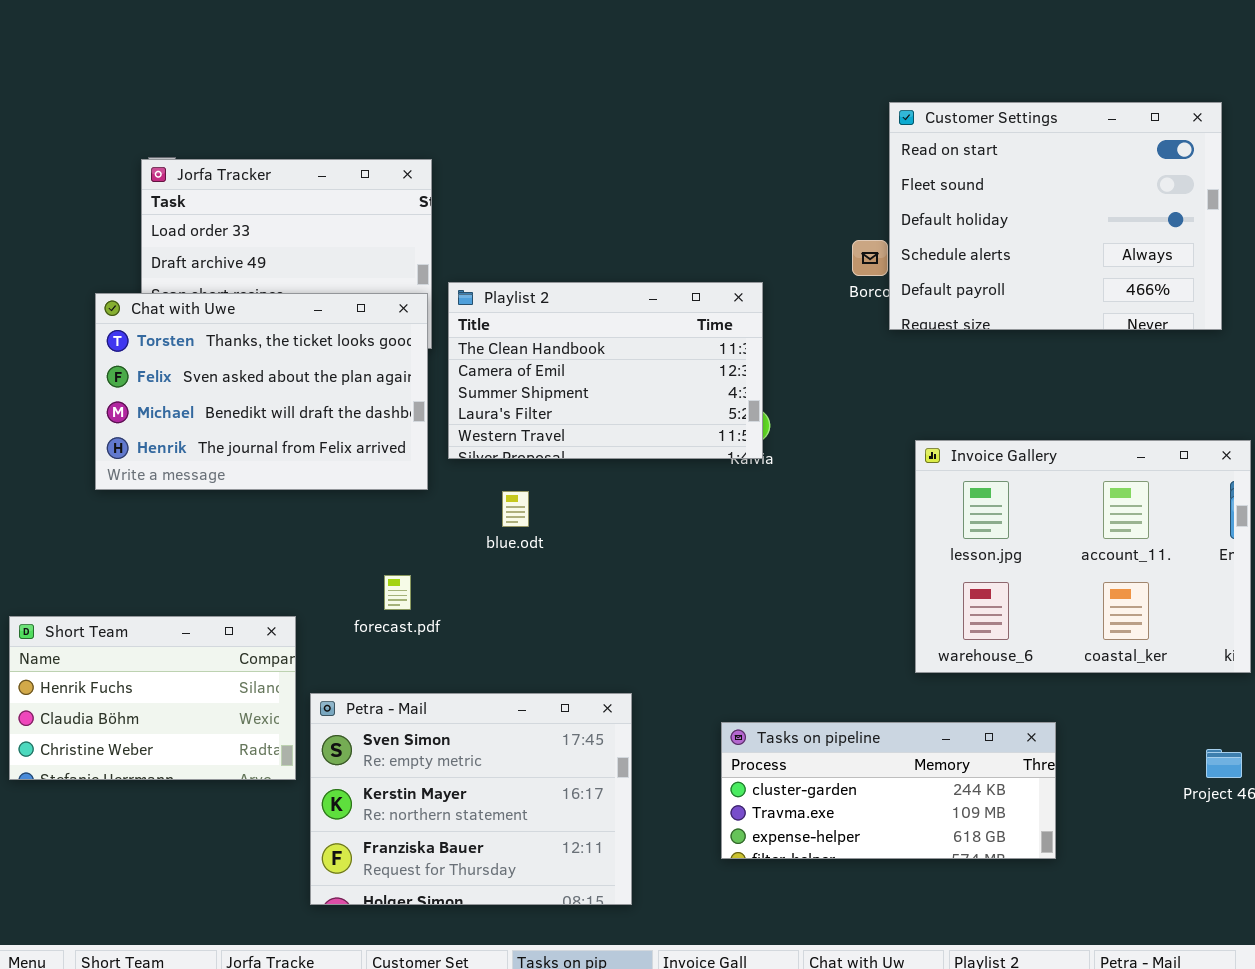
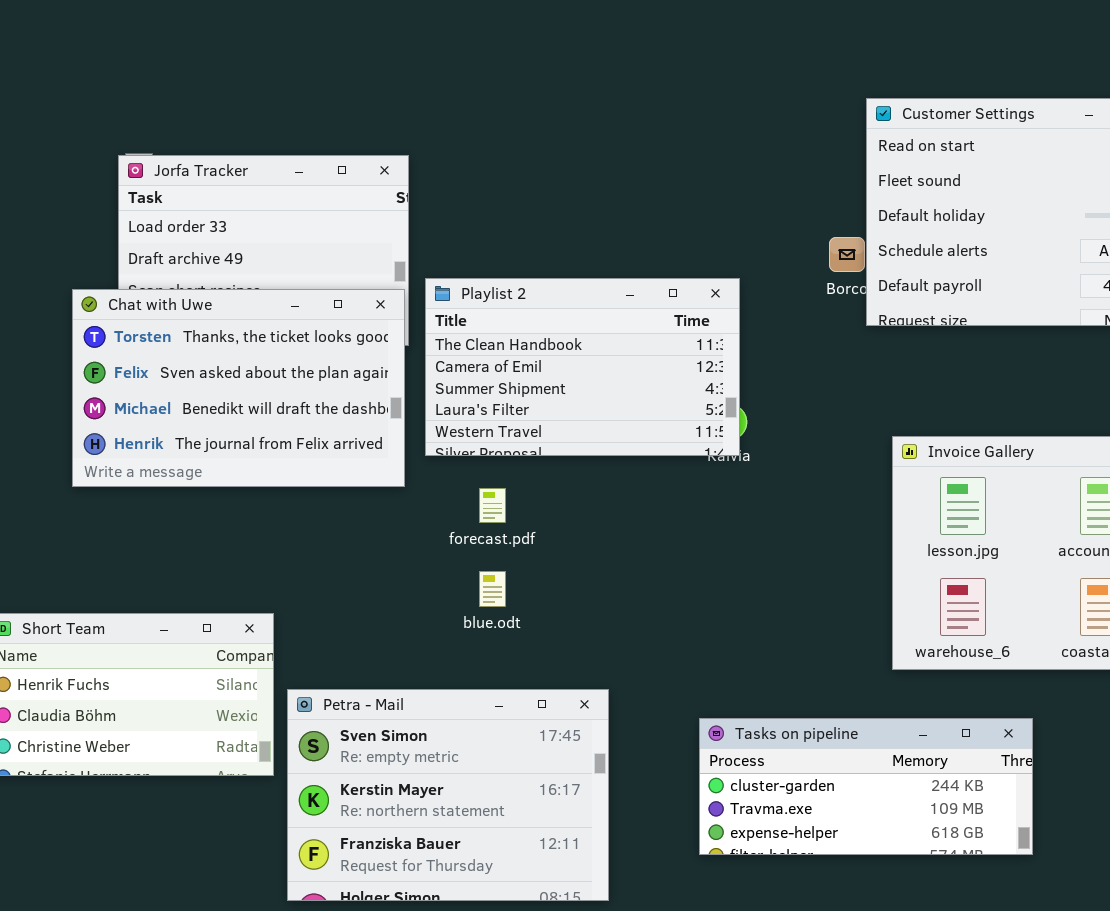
blue.odt: [502,491,529,527] -> [479,571,506,607], moved
forecast.pdf: [384,575,411,610] -> [479,488,506,523], moved

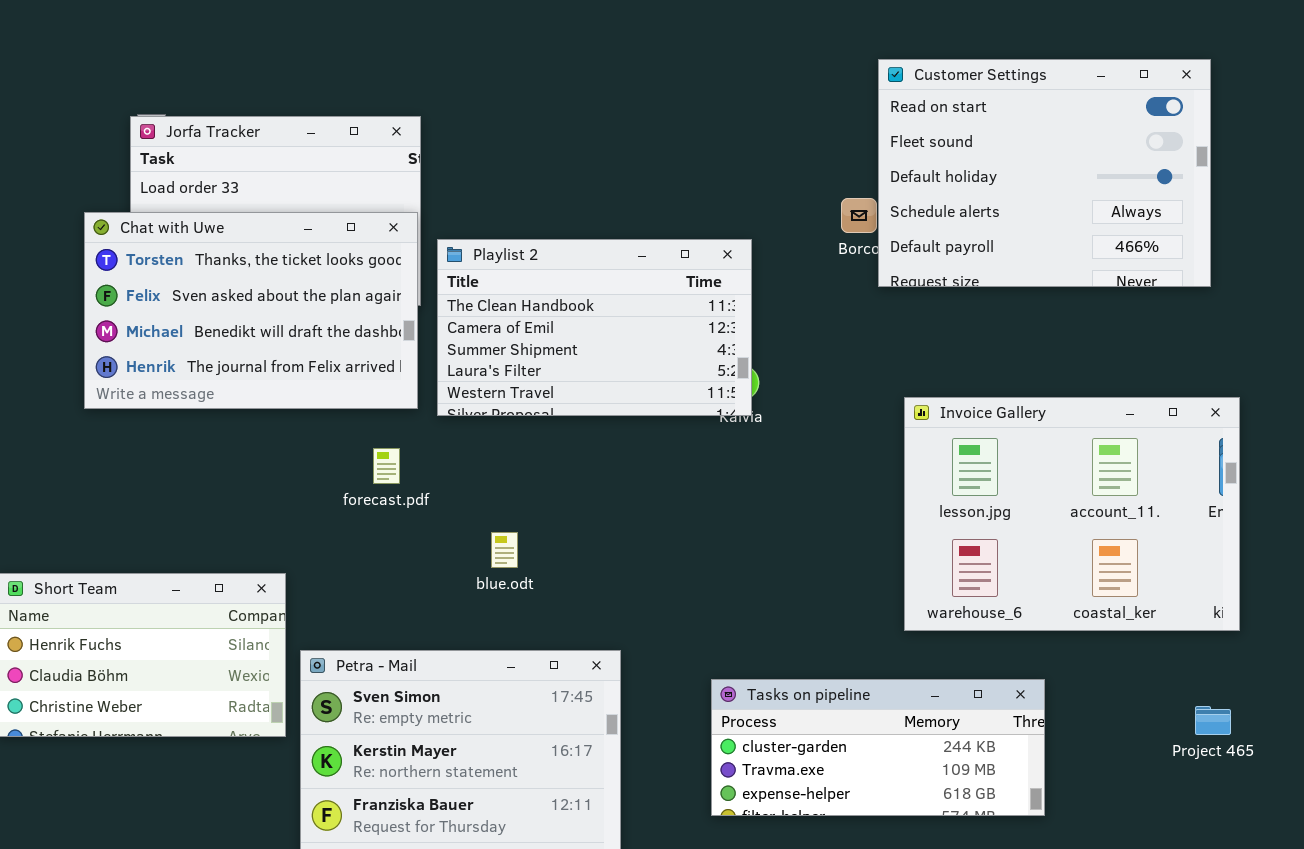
Chat with Uwe: [72,289,405,487] -> [84,212,418,409], moved
forecast.pdf: [479,488,506,523] -> [373,448,400,484], moved

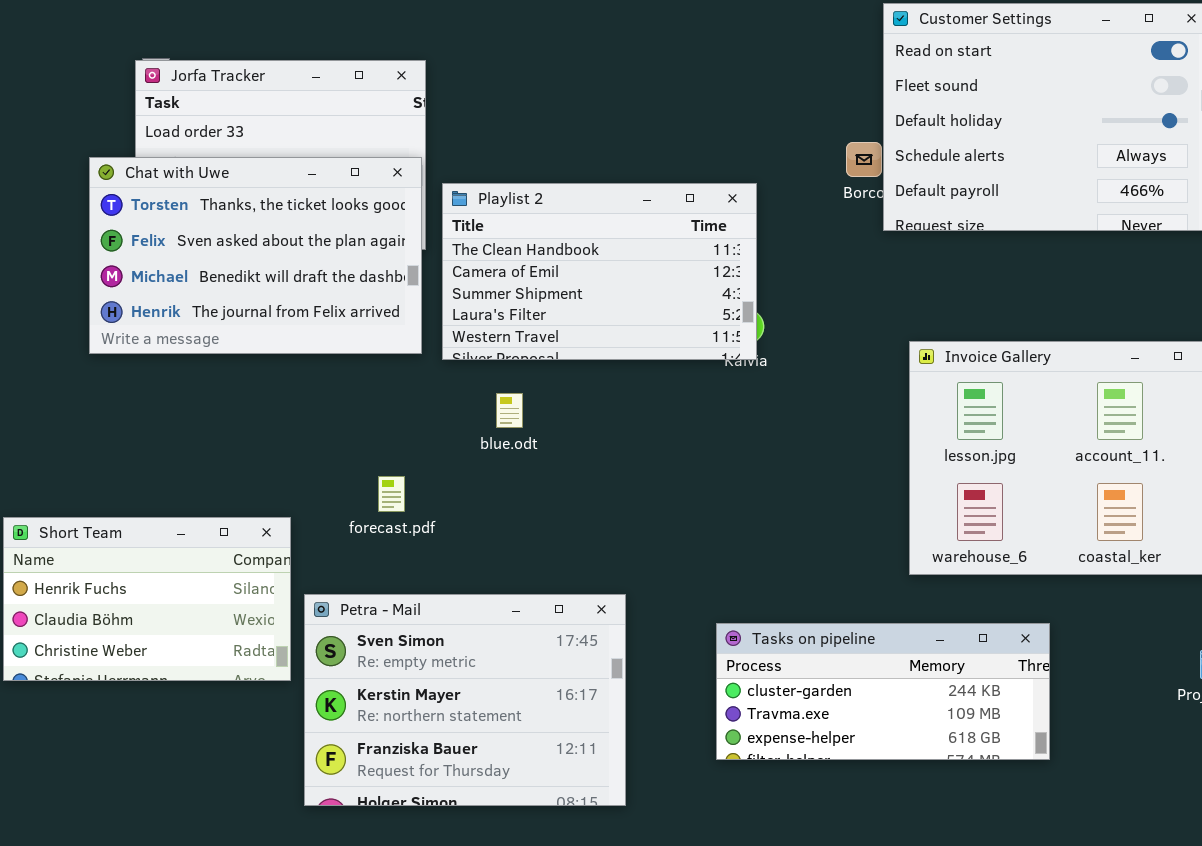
forecast.pdf: [373,448,400,484] -> [378,476,405,512], moved
blue.odt: [491,532,518,568] -> [496,393,523,428], moved

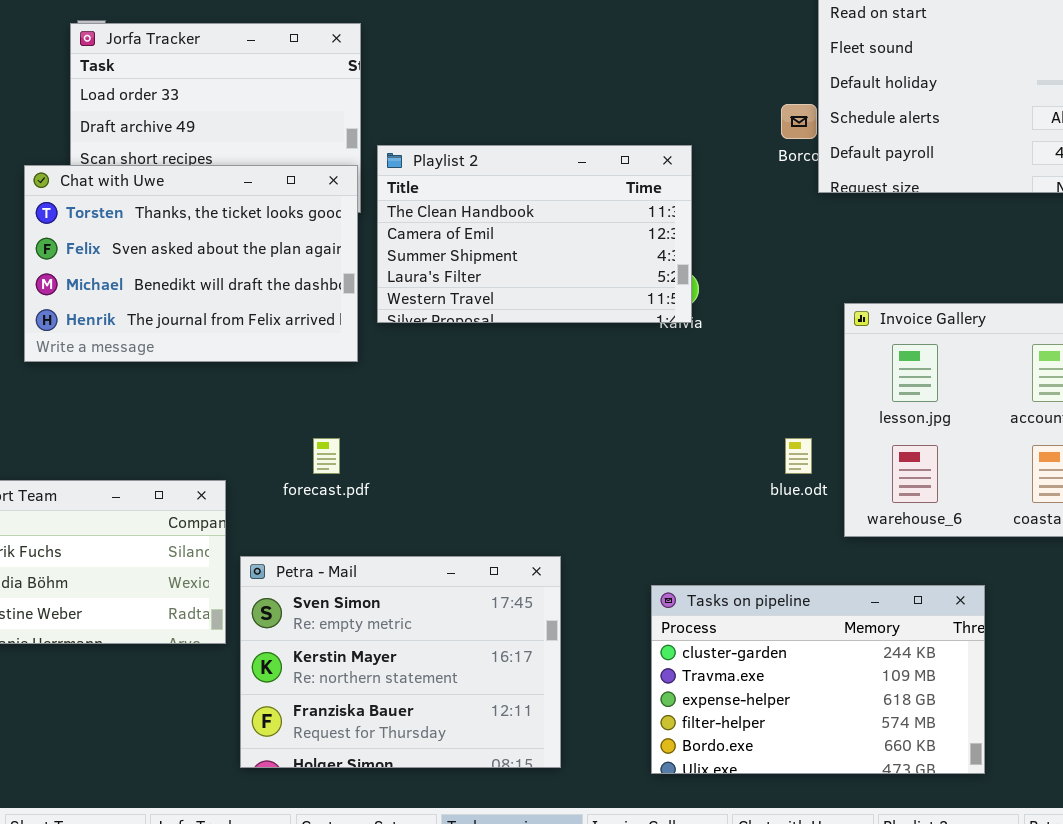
Chat with Uwe: [89,157,422,354] -> [24,165,358,362], moved
blue.odt: [496,393,523,428] -> [785,438,812,474], moved
Tasks on pipeline: [716,623,1050,760] -> [651,585,985,774], resized

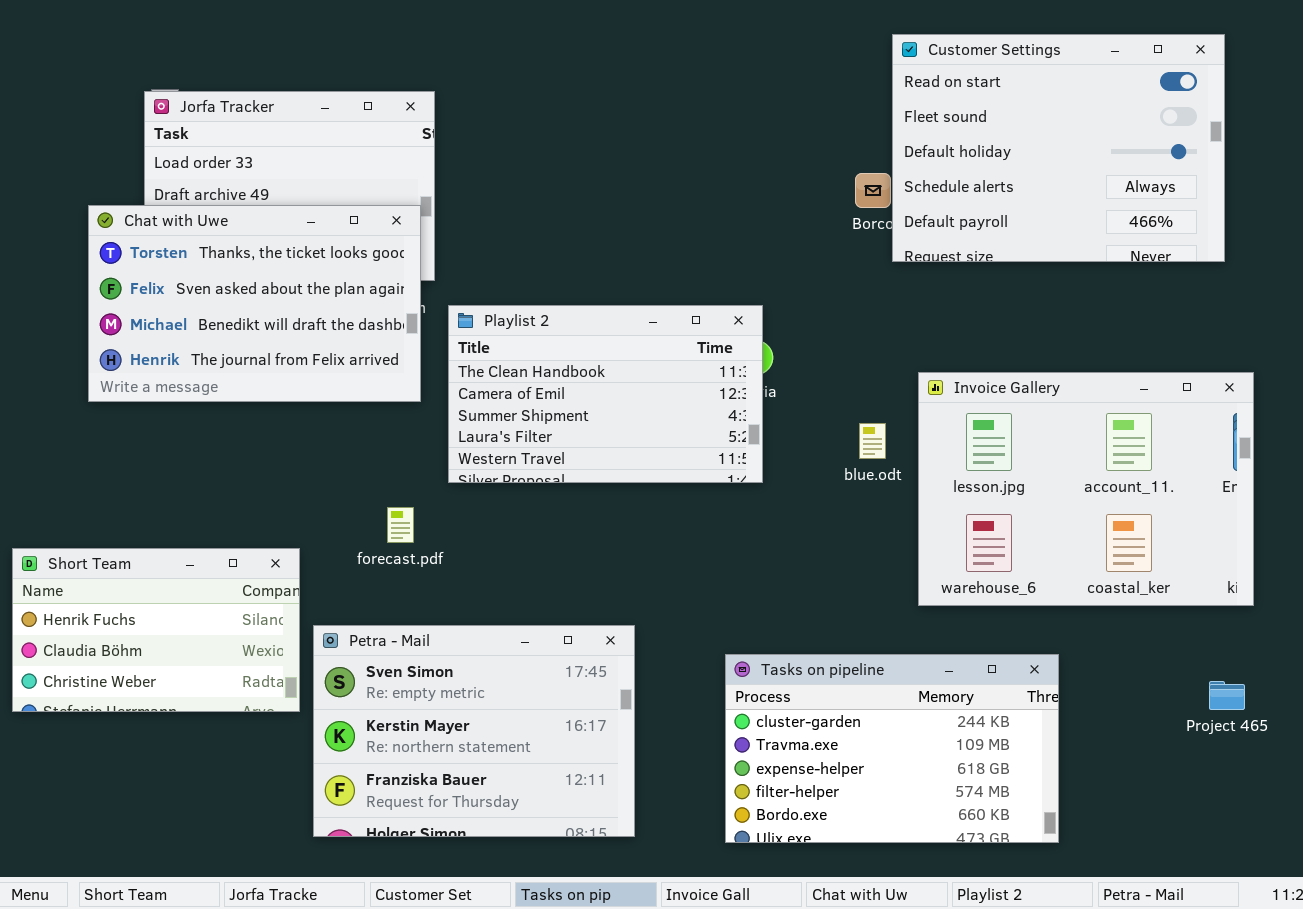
Playlist 2: [377,145,692,323] -> [448,305,763,483], moved
Chat with Uwe: [24,165,358,362] -> [88,205,421,402], moved
blue.odt: [785,438,812,474] -> [859,423,886,459], moved

